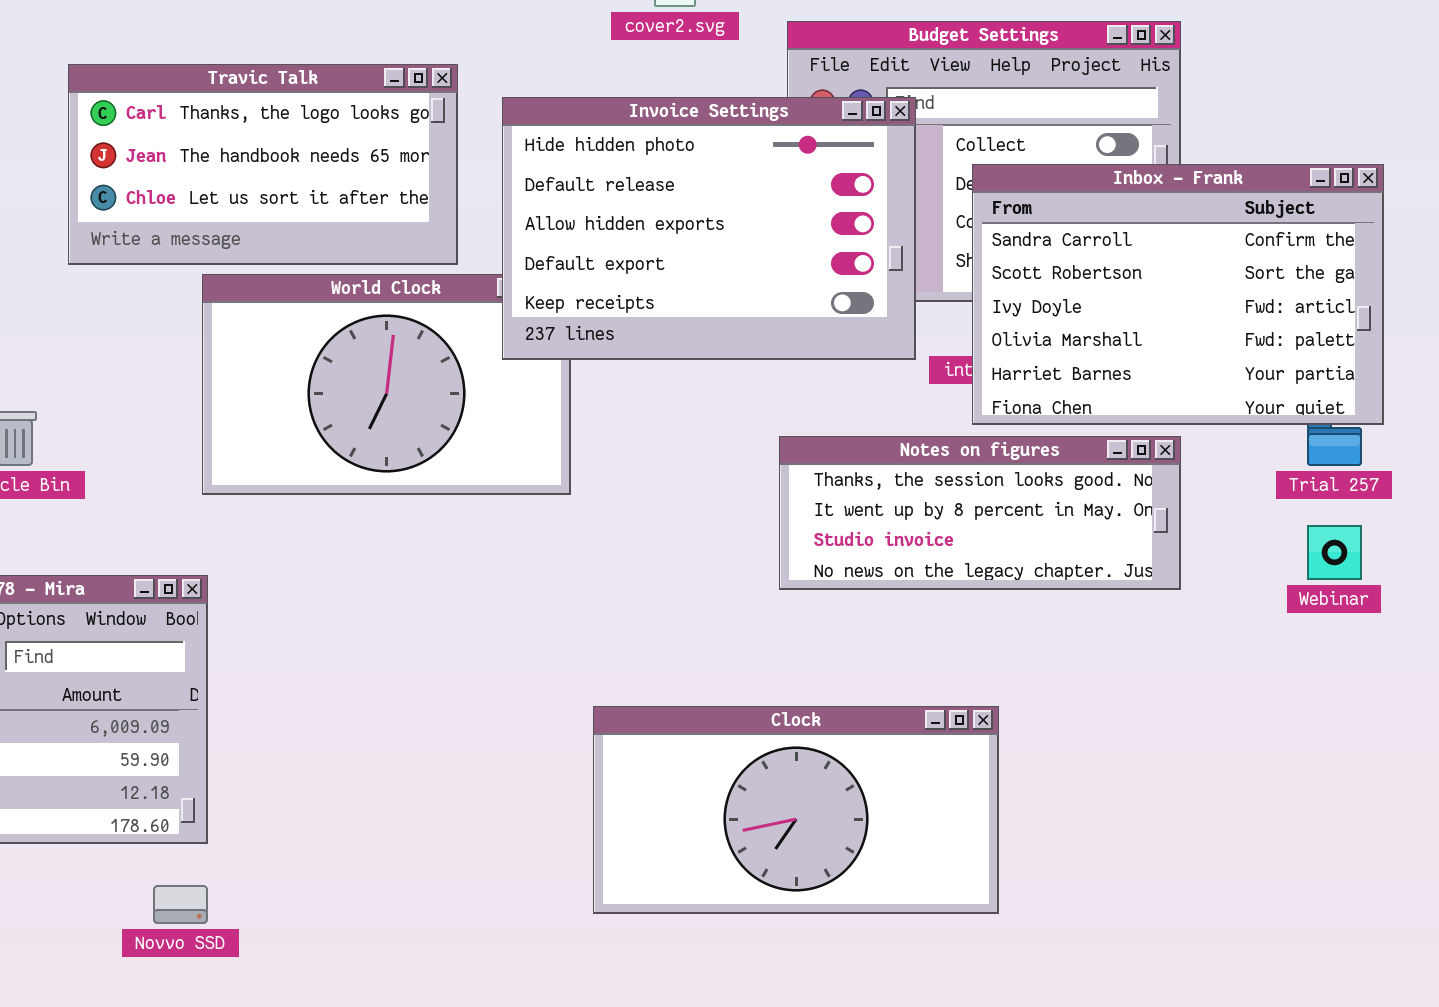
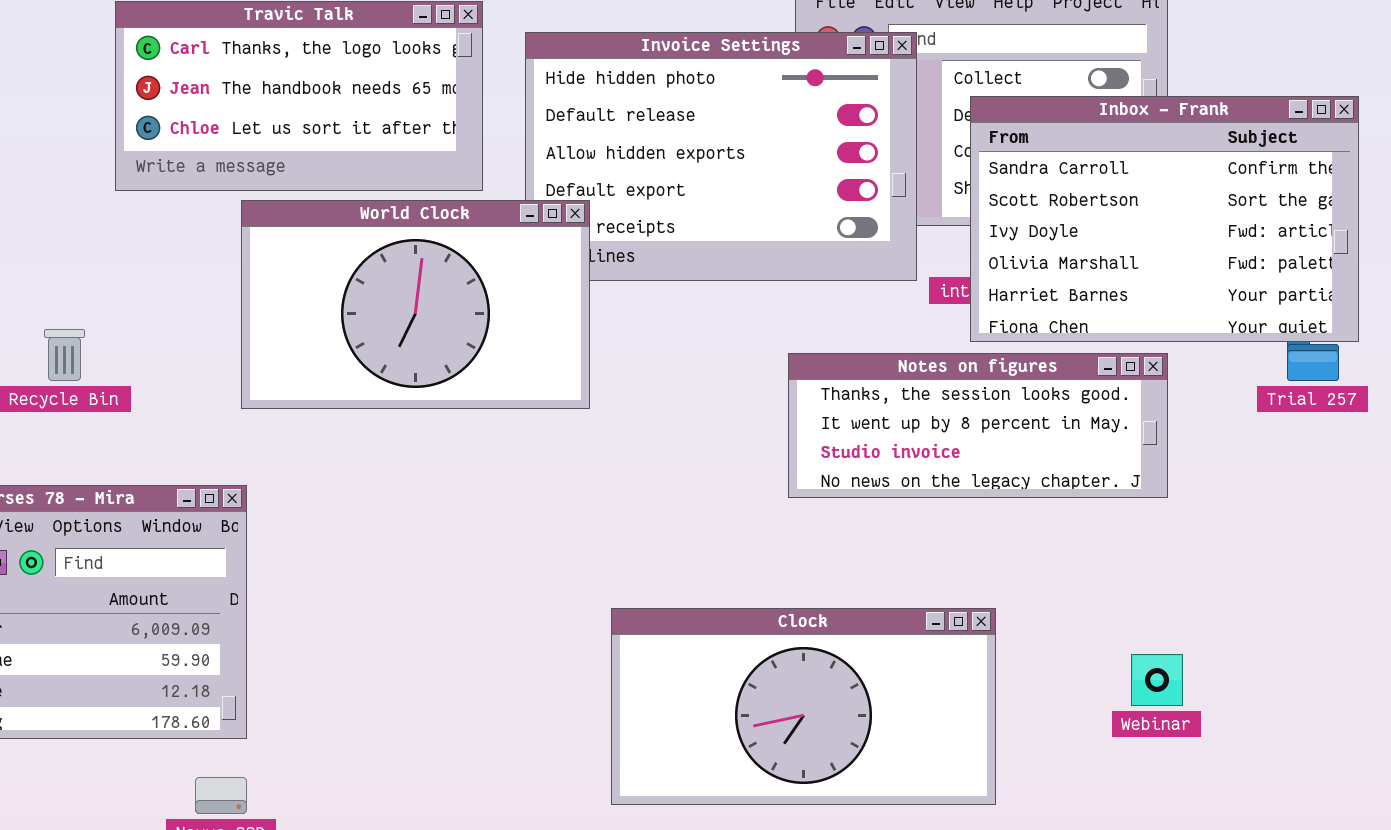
World Clock: [202,274,571,495] -> [241,200,590,409], raised
Webinar: [1307,525,1362,580] -> [1131,654,1183,706], moved

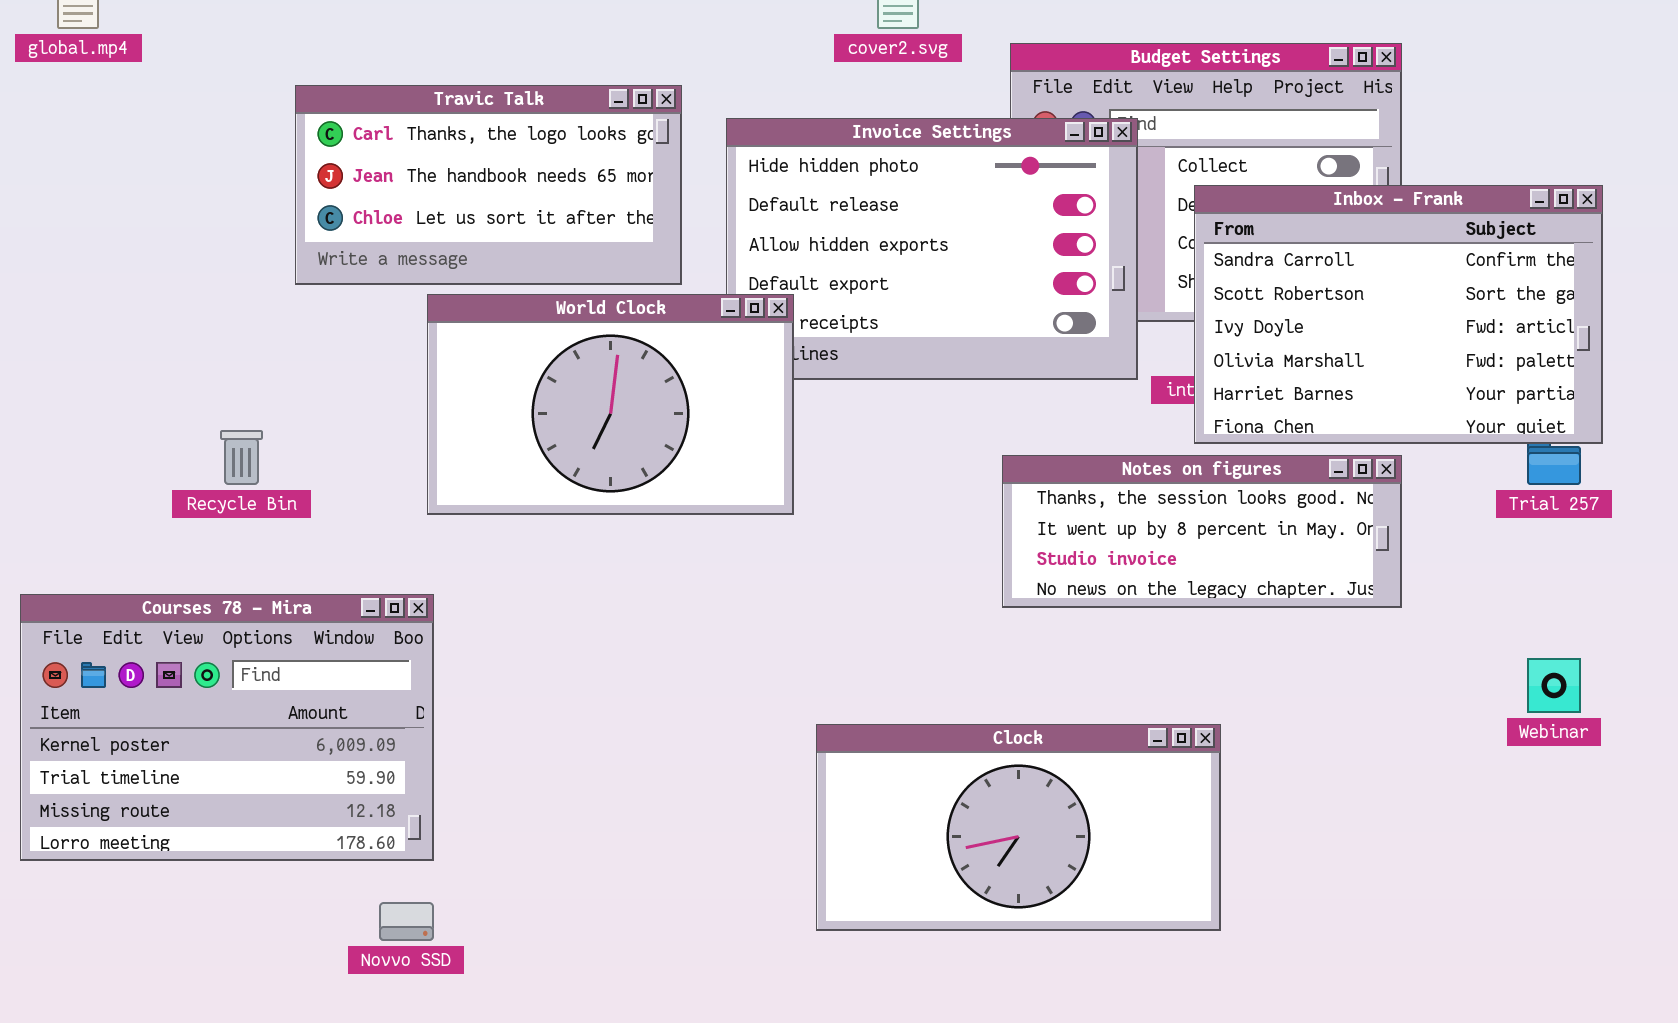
Webinar: [1131,654,1183,706] -> [1527,658,1581,713], moved

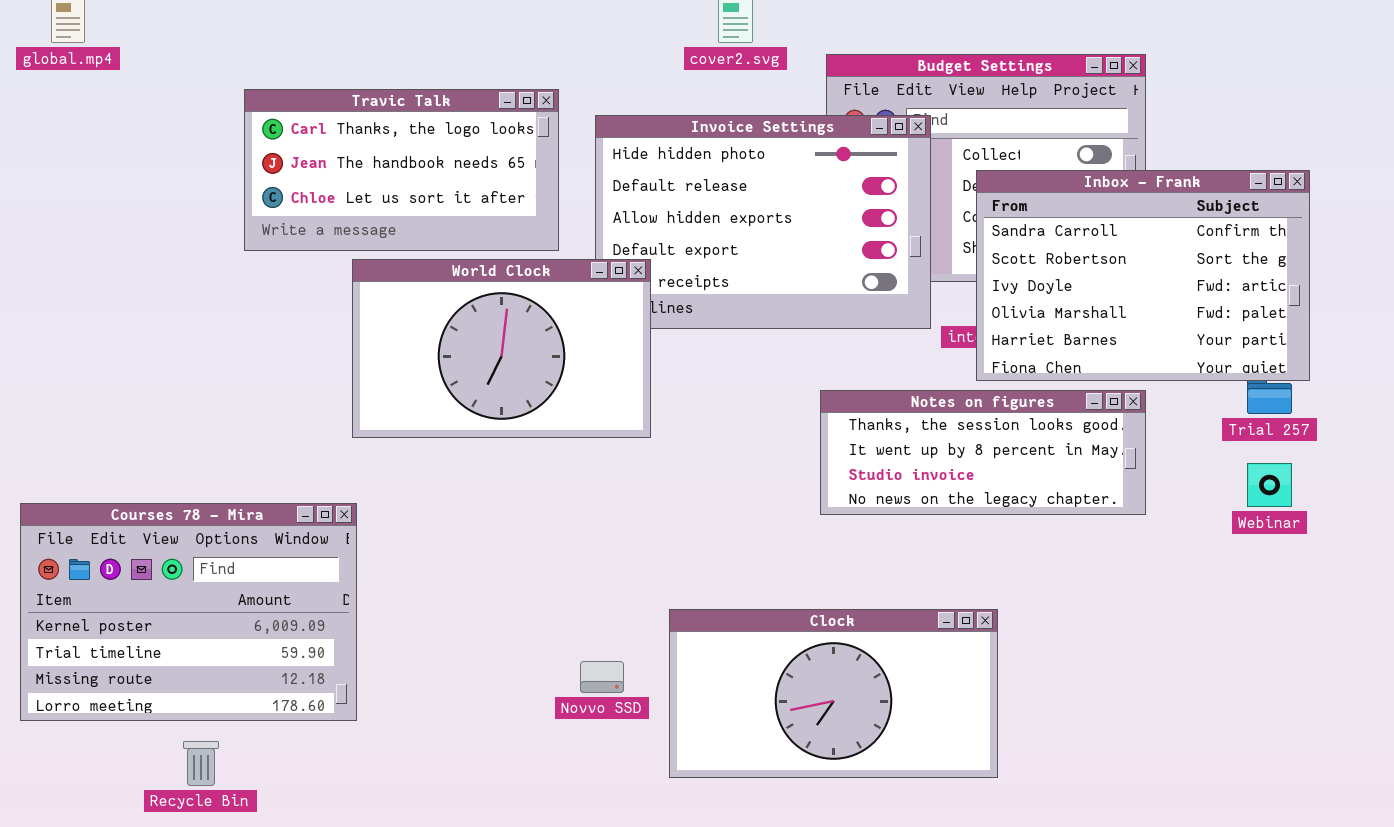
Recycle Bin: [220,430,263,485] -> [183,741,219,786], moved
Webinar: [1527,658,1581,713] -> [1247,463,1292,507], moved
Novvo SSD: [379,902,434,941] -> [580,661,624,693], moved

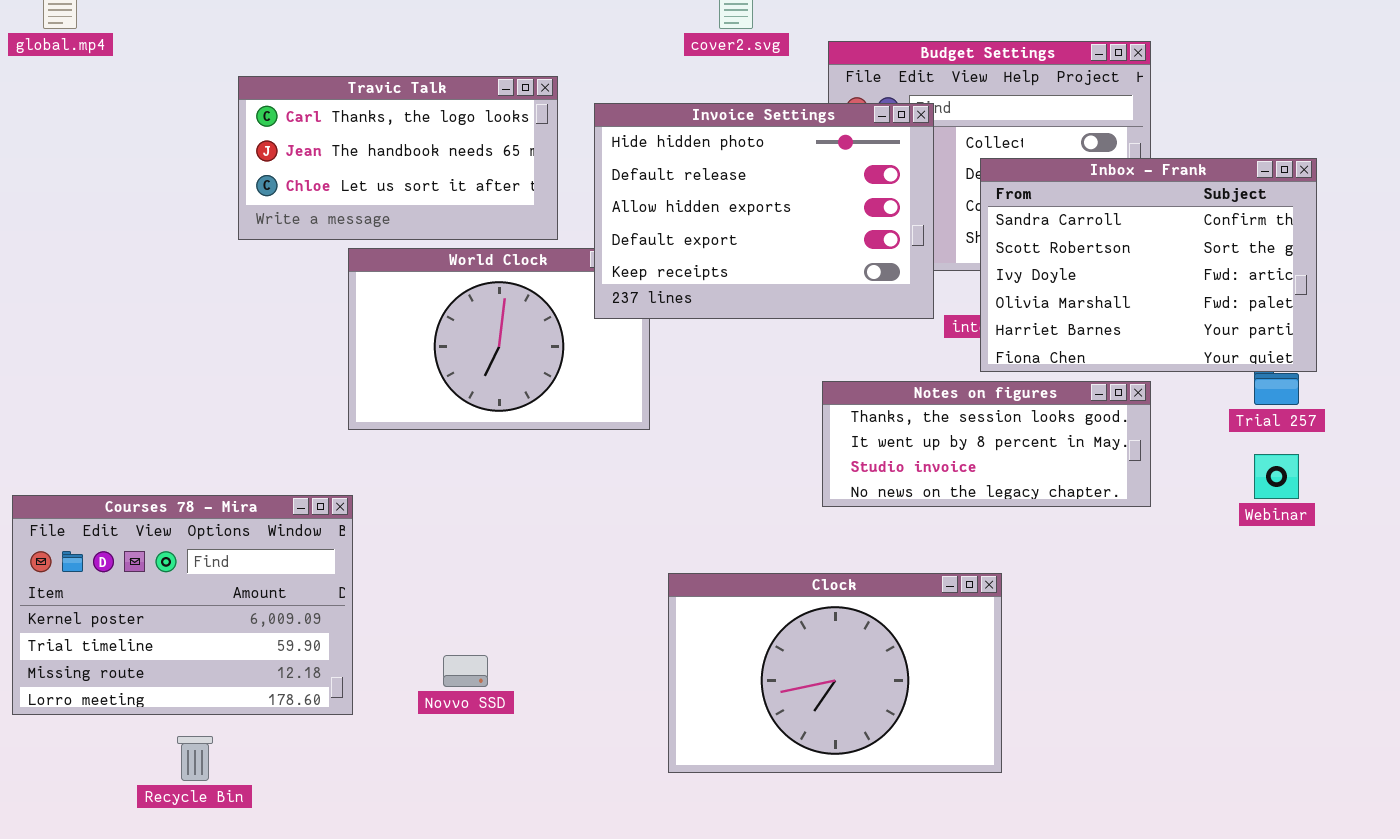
Invoice Settings: [595,115,931,329] -> [594,103,934,319], raised
Clock: [669,609,998,778] -> [668,573,1002,773], resized
Novvo SSD: [580,661,624,693] -> [443,655,488,687], moved

